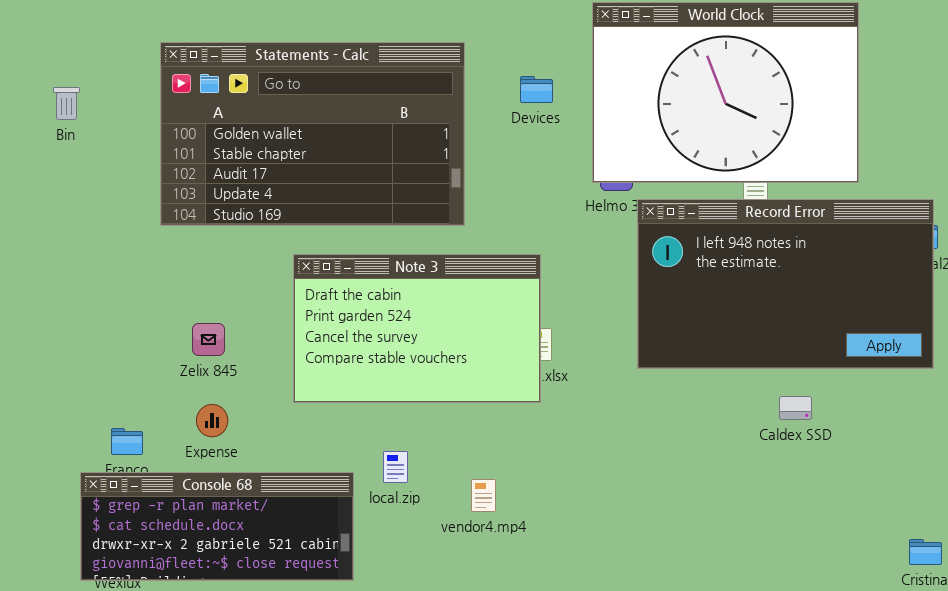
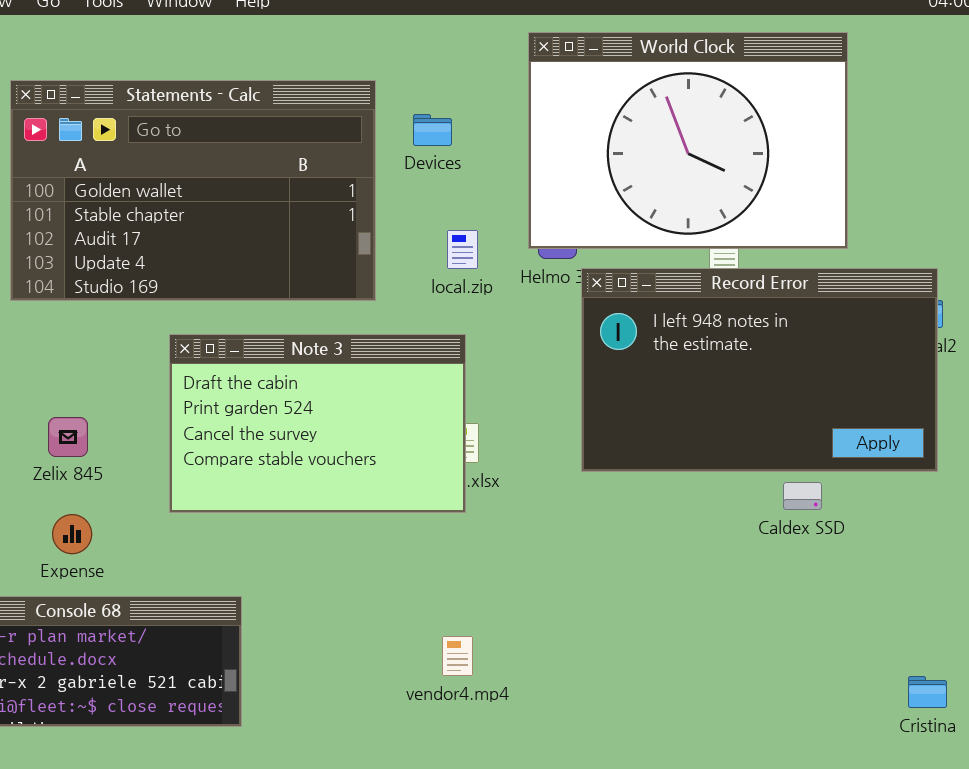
Devices: [520,76,553,103] -> [413,114,452,146], moved
Caldex SSD: [779,396,812,420] -> [783,482,822,510], moved
local.zip: [383,451,408,483] -> [447,230,478,269], moved
vendor4.mp4: [471,479,496,512] -> [442,636,473,676], moved

